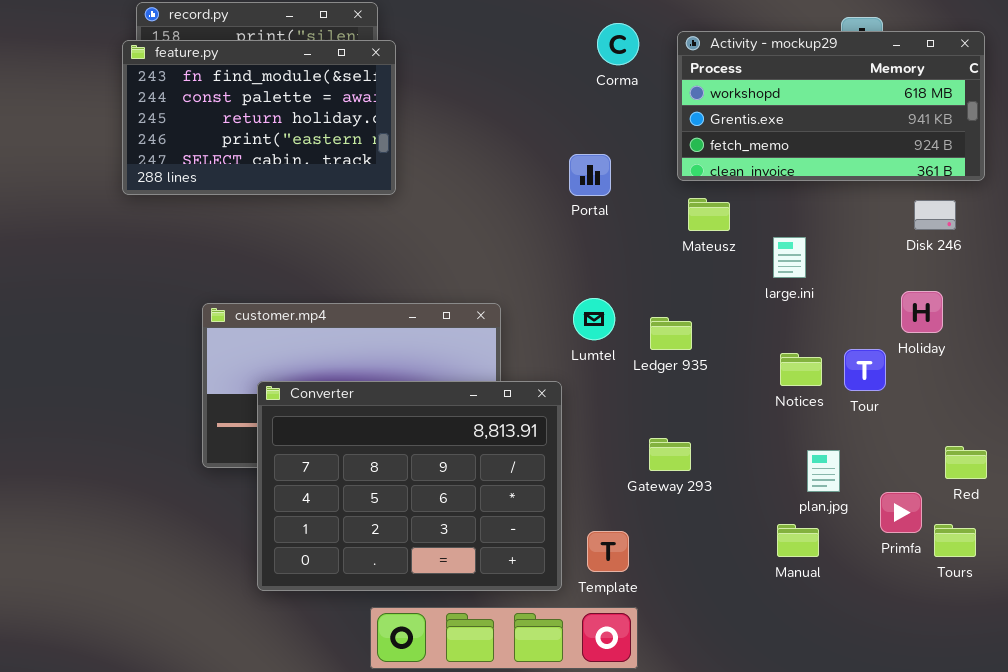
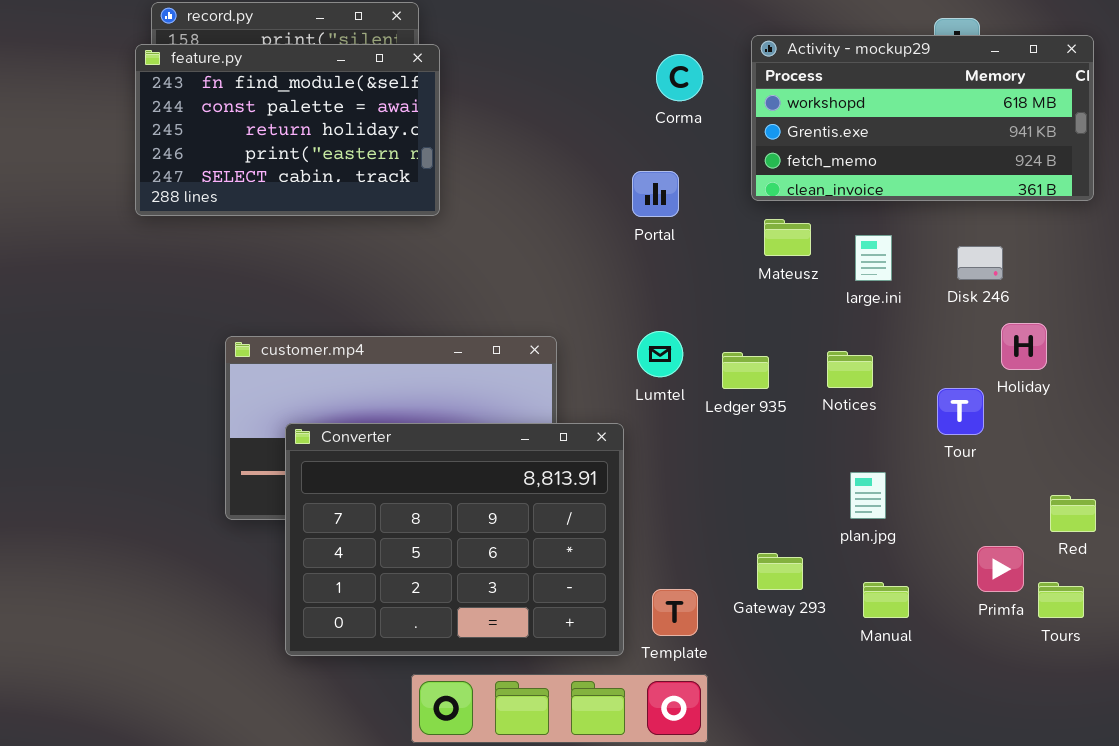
Corma: [597,23,639,65] -> [656,54,703,101], moved
Disk 246: [914,200,956,230] -> [957,246,1003,280], moved
large.ini: [773,237,806,278] -> [855,235,892,281], moved
Notices: [780,353,822,386] -> [827,351,873,388], moved
Gateway 293: [649,438,691,471] -> [757,553,803,590], moved
plan.jpg: [807,450,840,492] -> [850,472,886,519], moved

